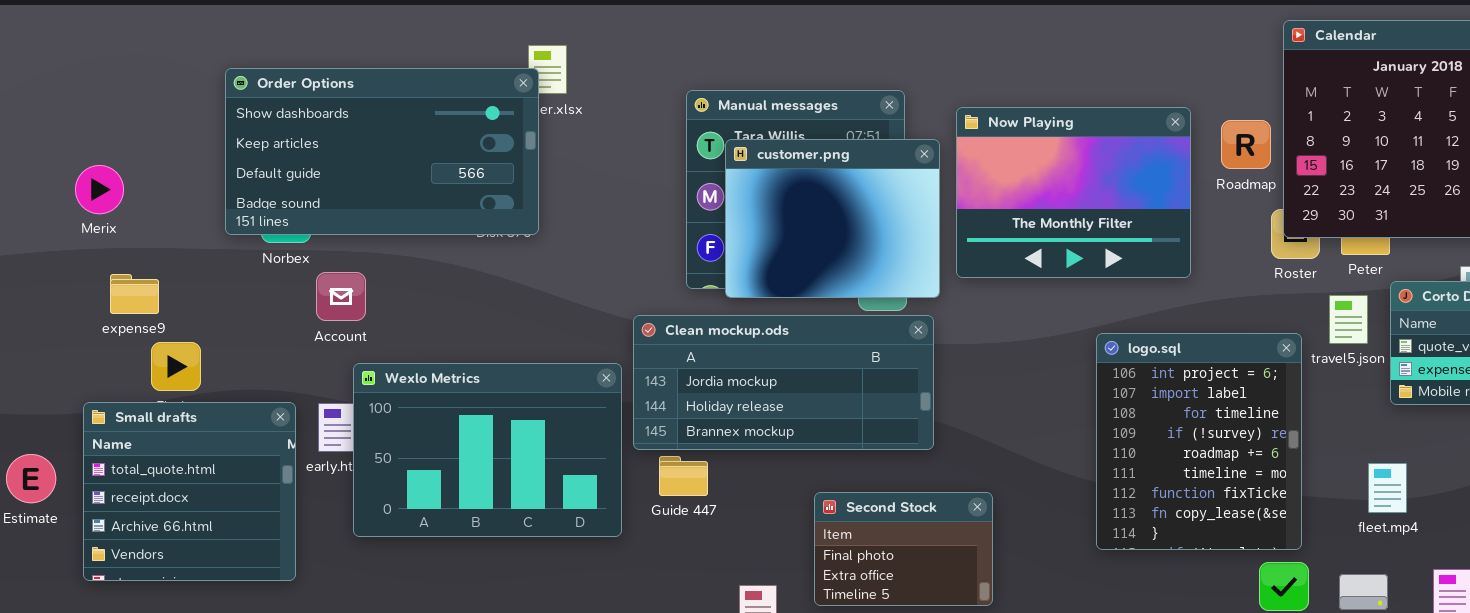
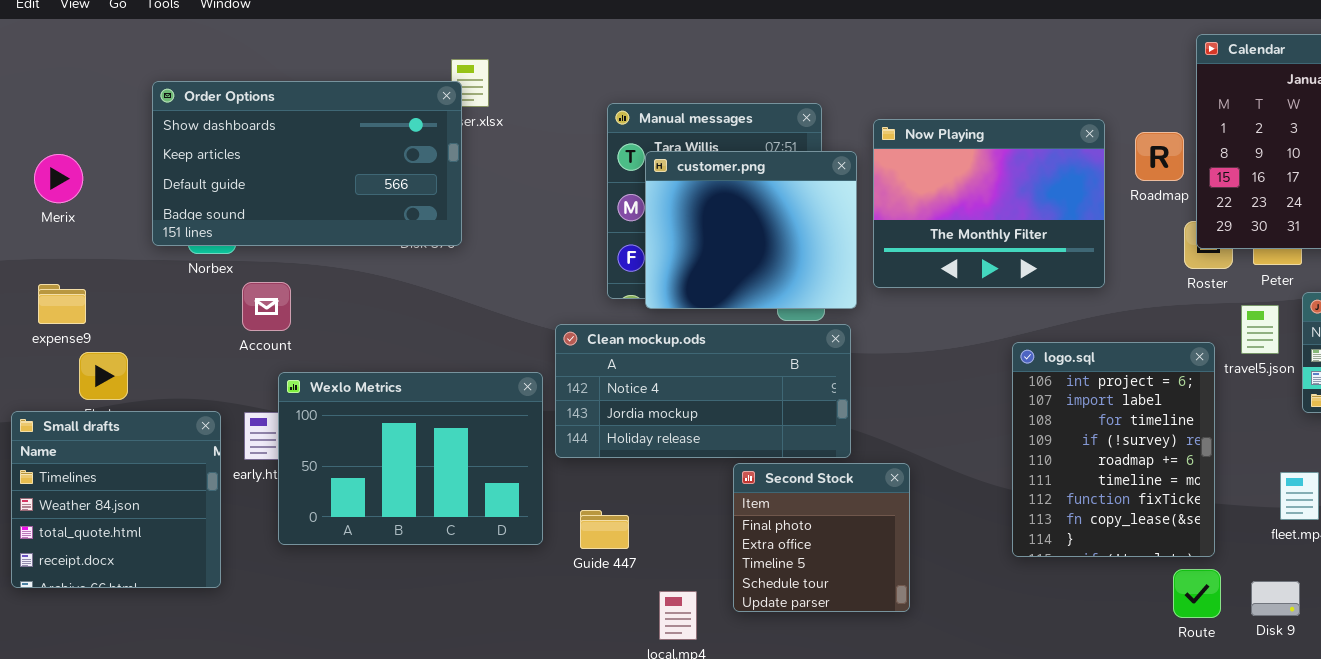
Merix: [75,165,124,214] -> [34,154,83,203], moved
Clean mockup.ods: [633,315,934,450] -> [555,324,851,458], scrolled up 1 row
Small drafts: [83,402,296,581] -> [11,411,221,588], scrolled up 2 rows
Guide 447: [659,456,708,496] -> [580,510,629,549], moved
Second Stock: [814,492,993,606] -> [733,463,910,612], resized

